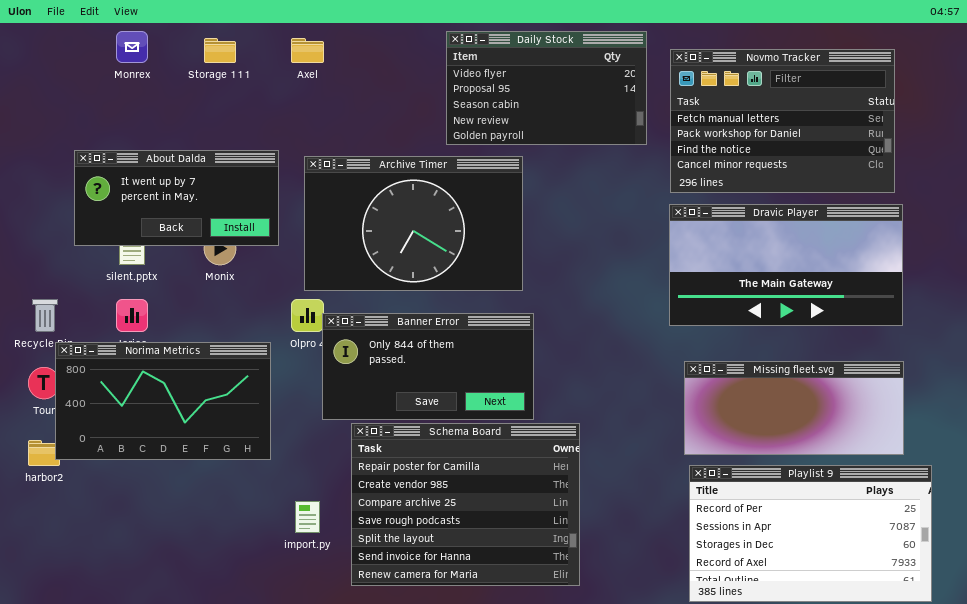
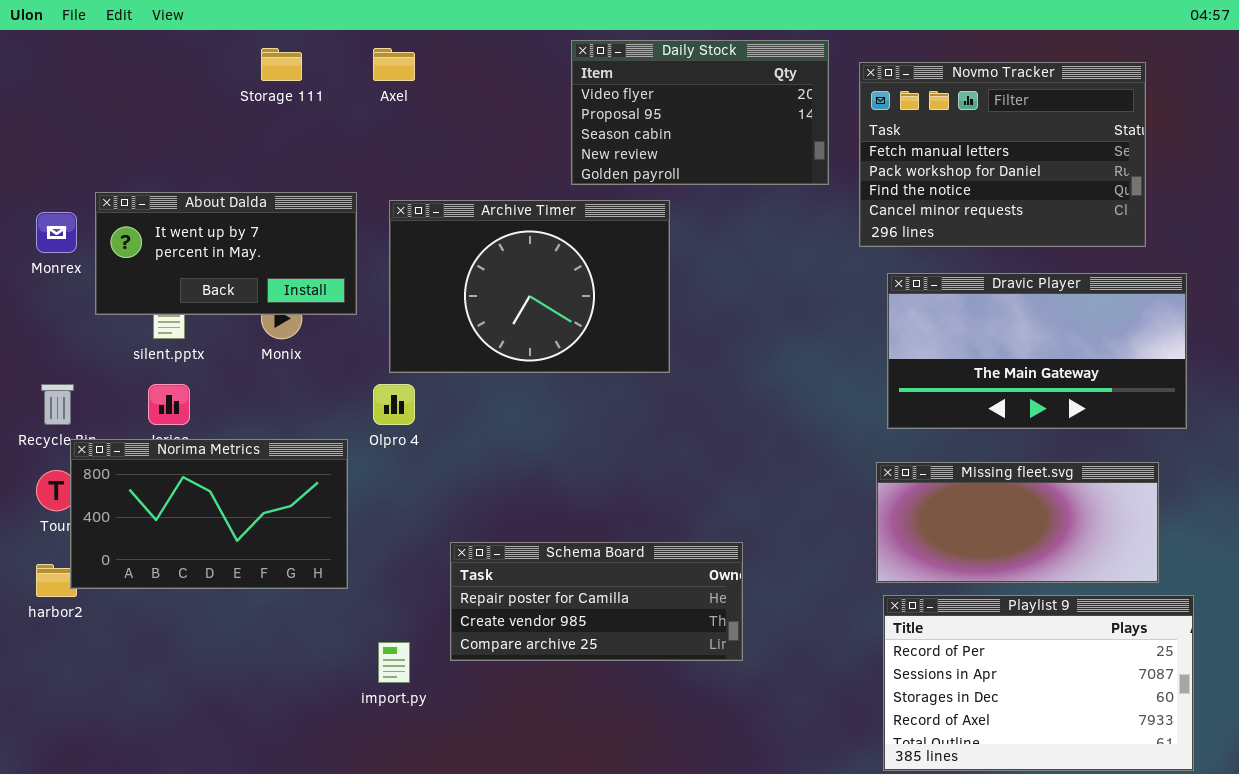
Monrex: [116,31,148,63] -> [36,212,77,253], moved
Dravic Player: [669,204,903,326] -> [887,273,1187,429], moved
Banner Error: [322,313,534,420] -> none, closed
Schema Board: [351,423,580,586] -> [450,542,743,661], resized

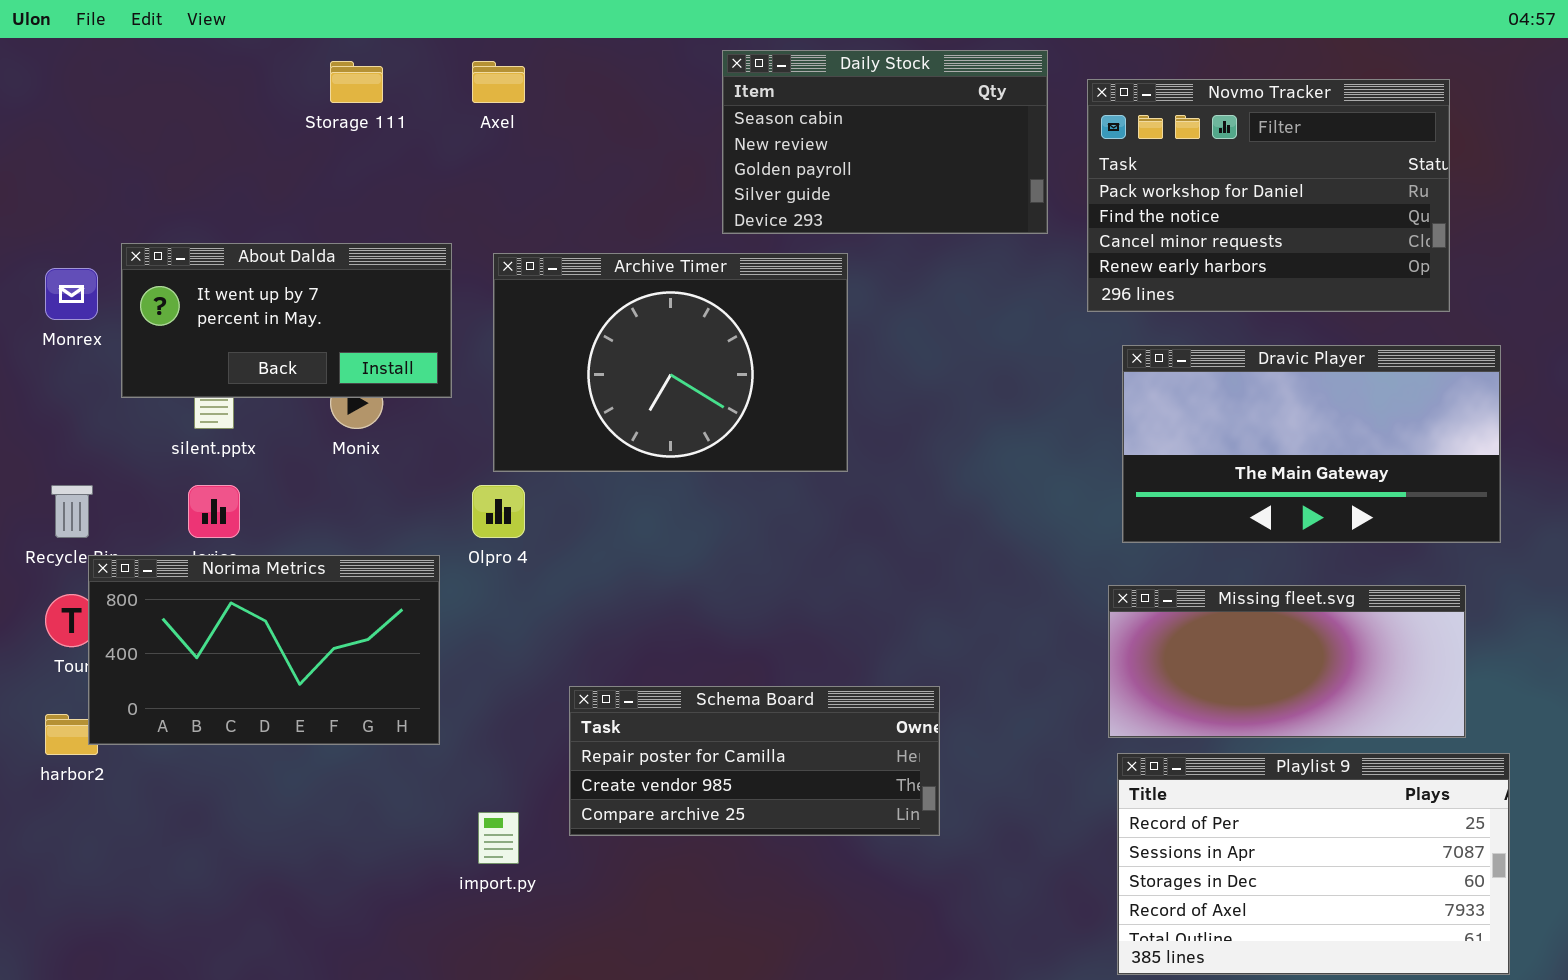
Daily Stock: [571,40,829,185] -> [722,50,1048,234], scrolled down 2 rows
Novmo Tracker: [859,62,1146,247] -> [1087,79,1450,312], scrolled down 1 row

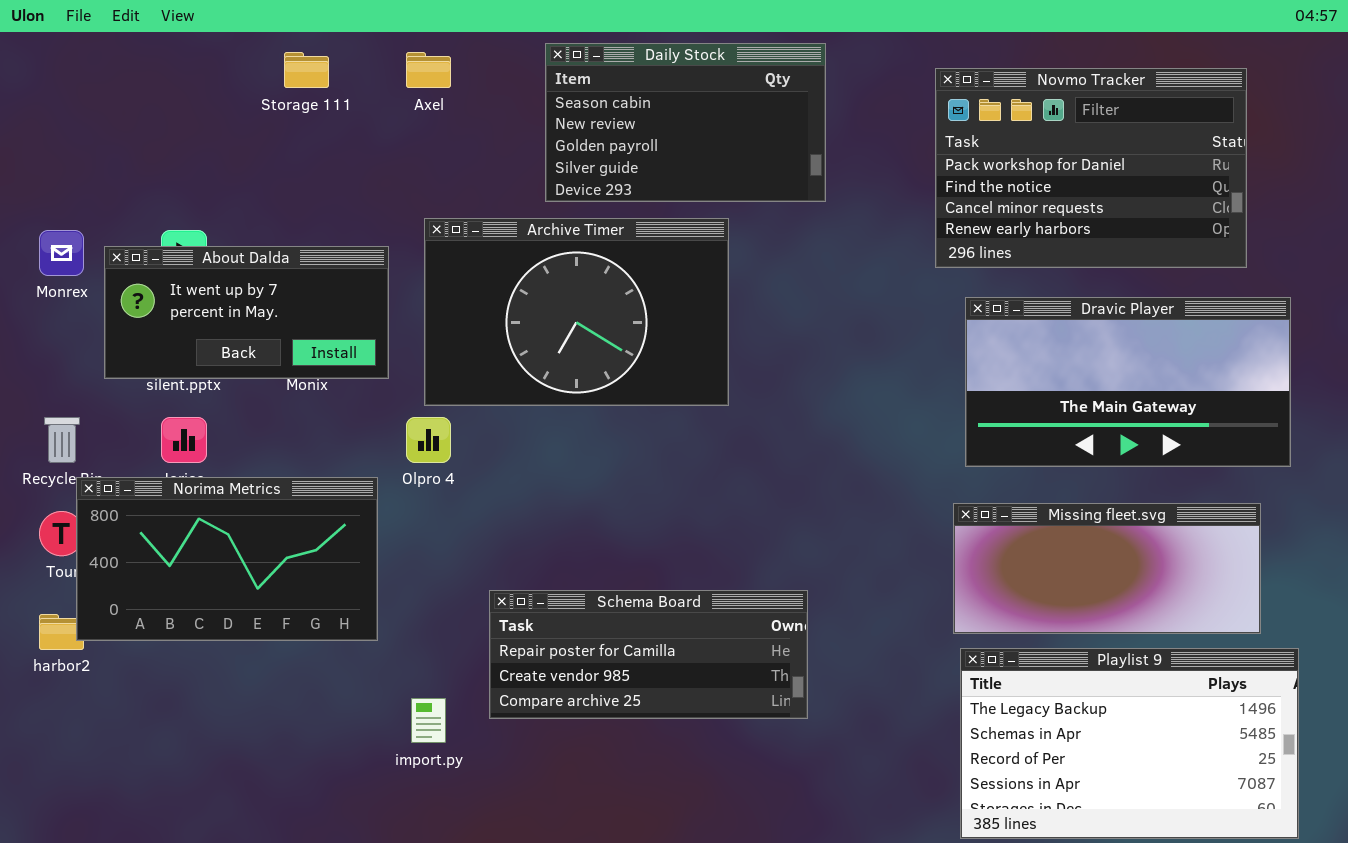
Daily Stock: [722,50,1048,234] -> [545,43,826,202], moved
About Dalda: [121,243,452,398] -> [104,246,389,379], moved
Playlist 9: [1117,753,1510,975] -> [960,648,1299,839], scrolled up 2 rows

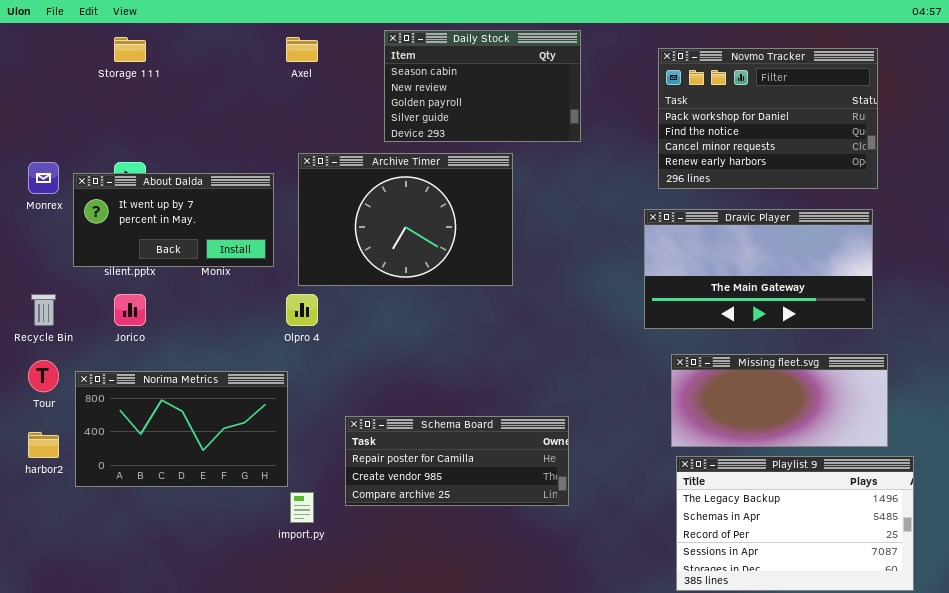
Storage 111: [284,52,329,88] -> [114,37,146,62], moved
Dravic Player: [965,297,1291,467] -> [644,209,873,329], moved
Norima Metrics: [76,477,378,641] -> [75,371,288,487], moved

